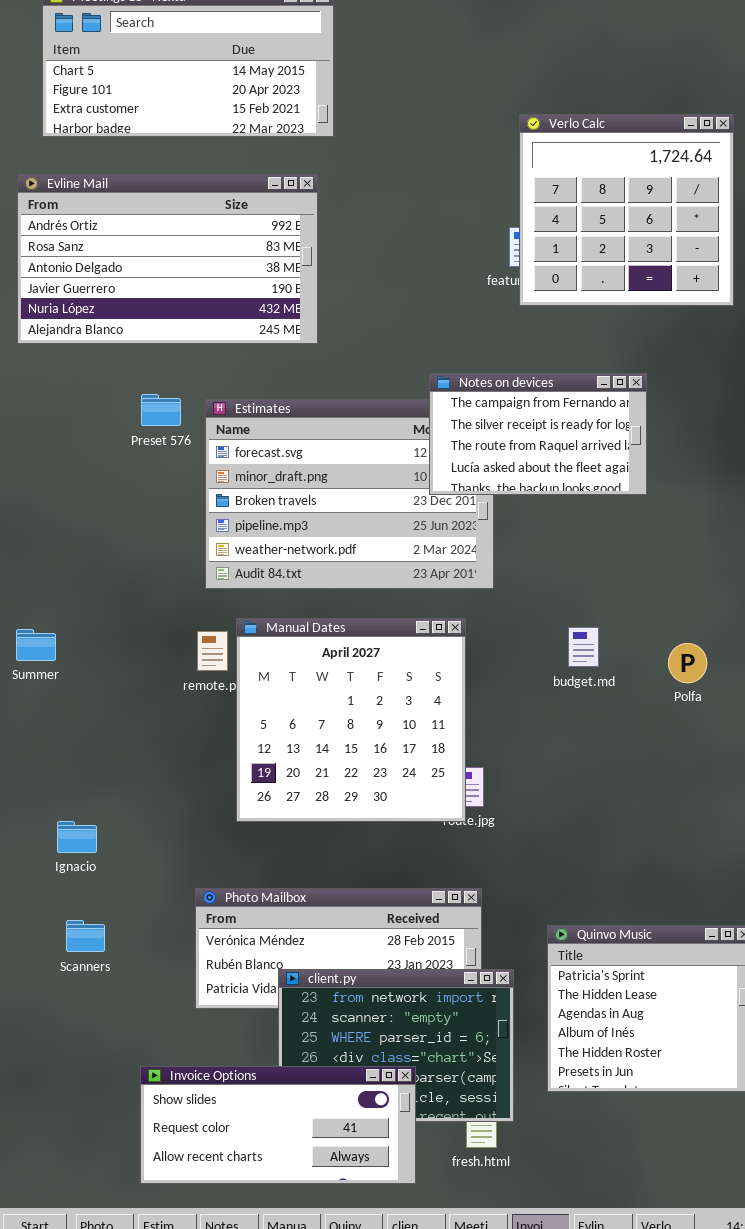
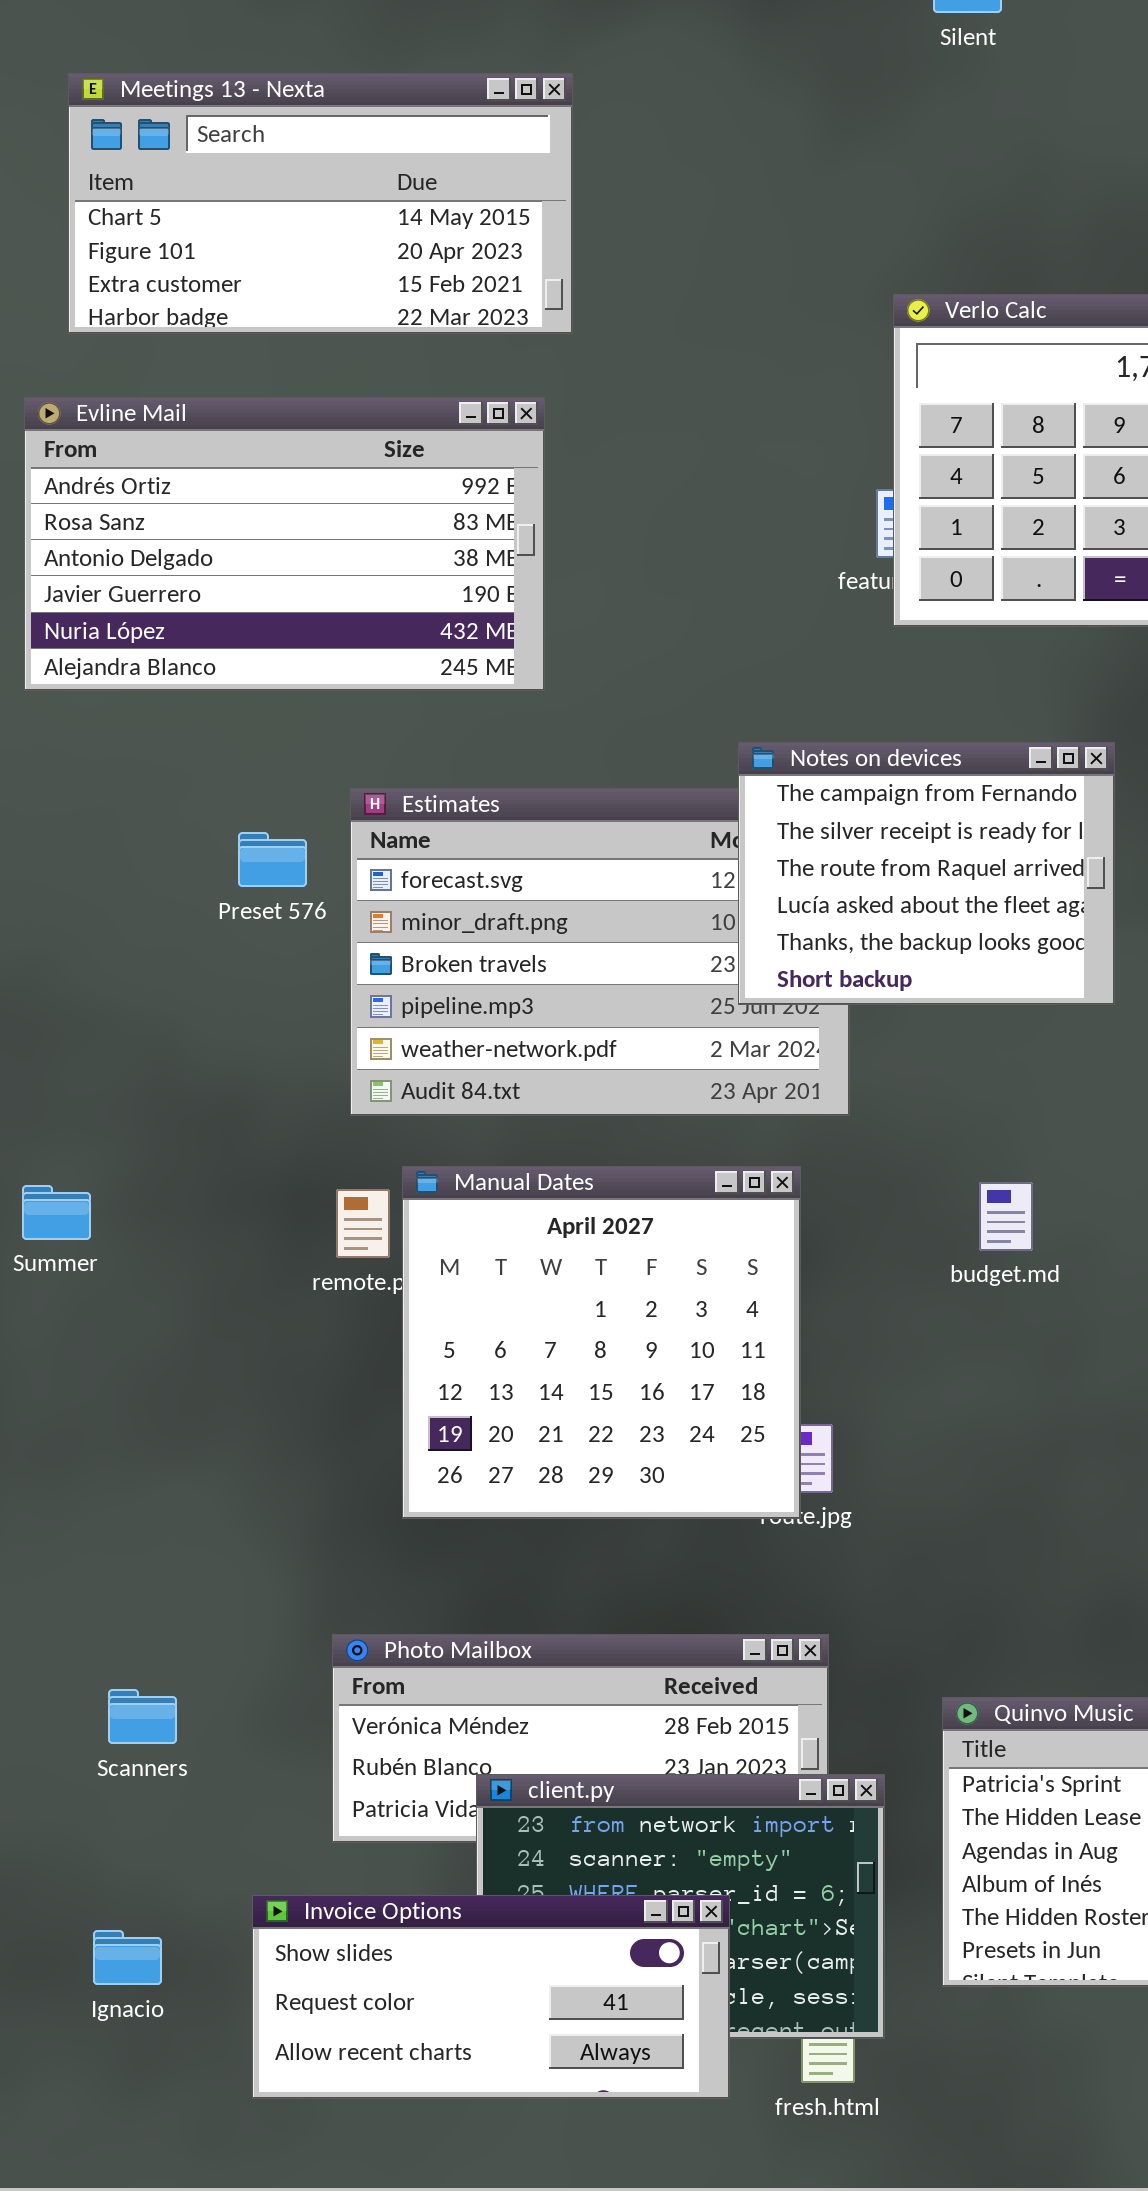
Notes on devices: [429,373,647,495] -> [738,742,1115,1005], resized
Preset 576: [141,394,181,426] -> [238,832,307,887], moved
Ignacio: [57,821,97,853] -> [93,1930,162,1985], moved
Invoice Options: [140,1066,416,1184] -> [252,1895,730,2099], moved

